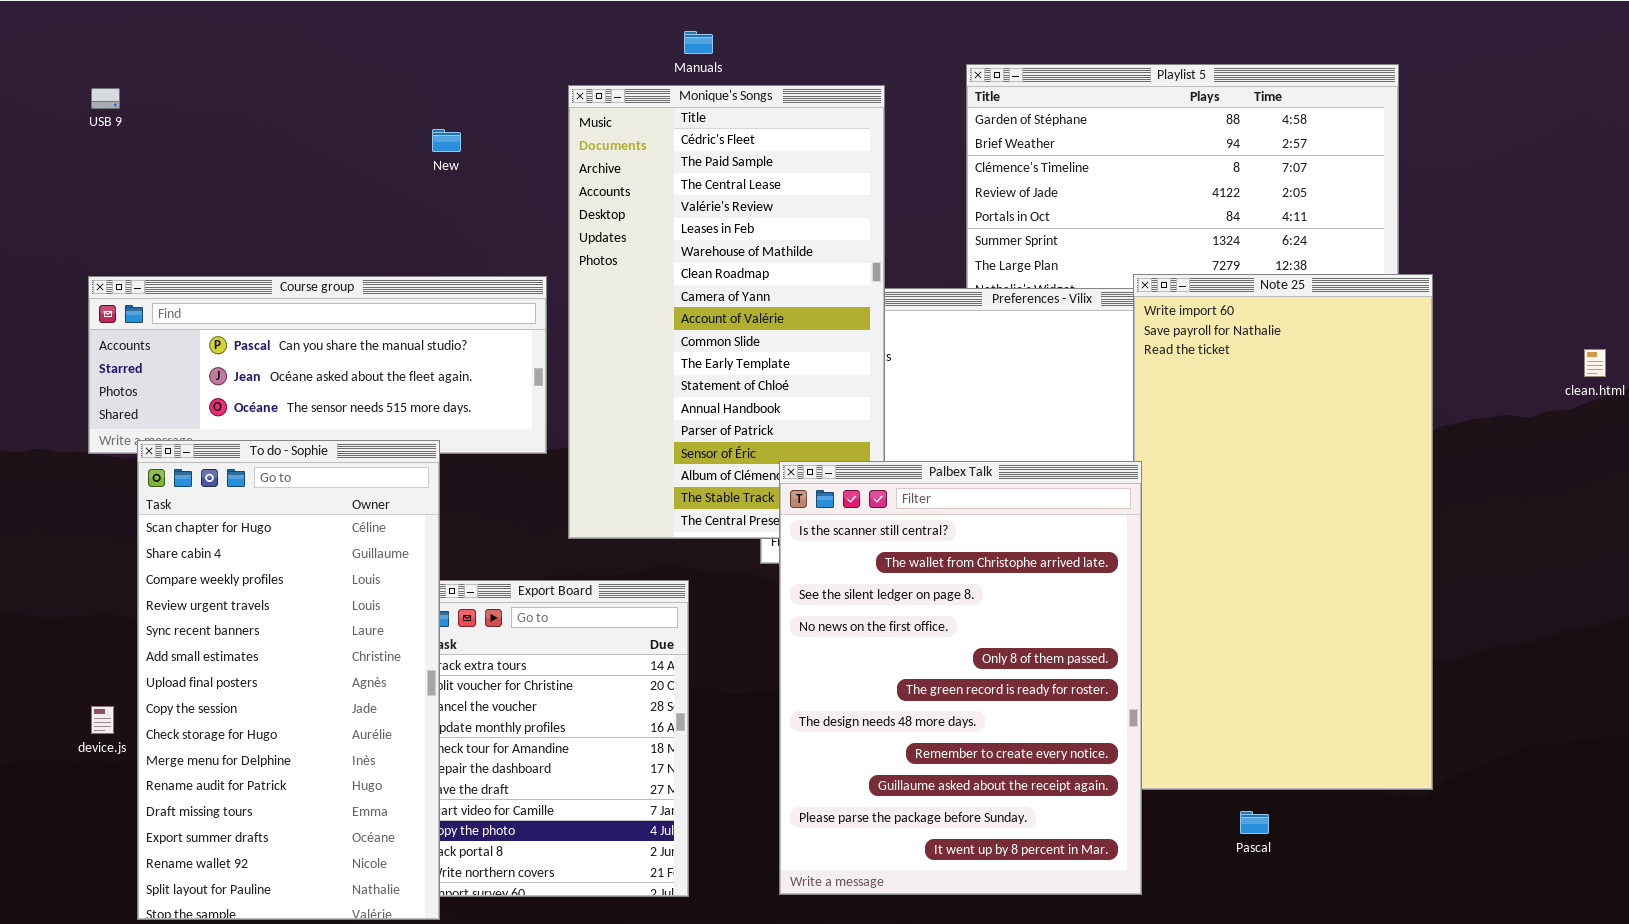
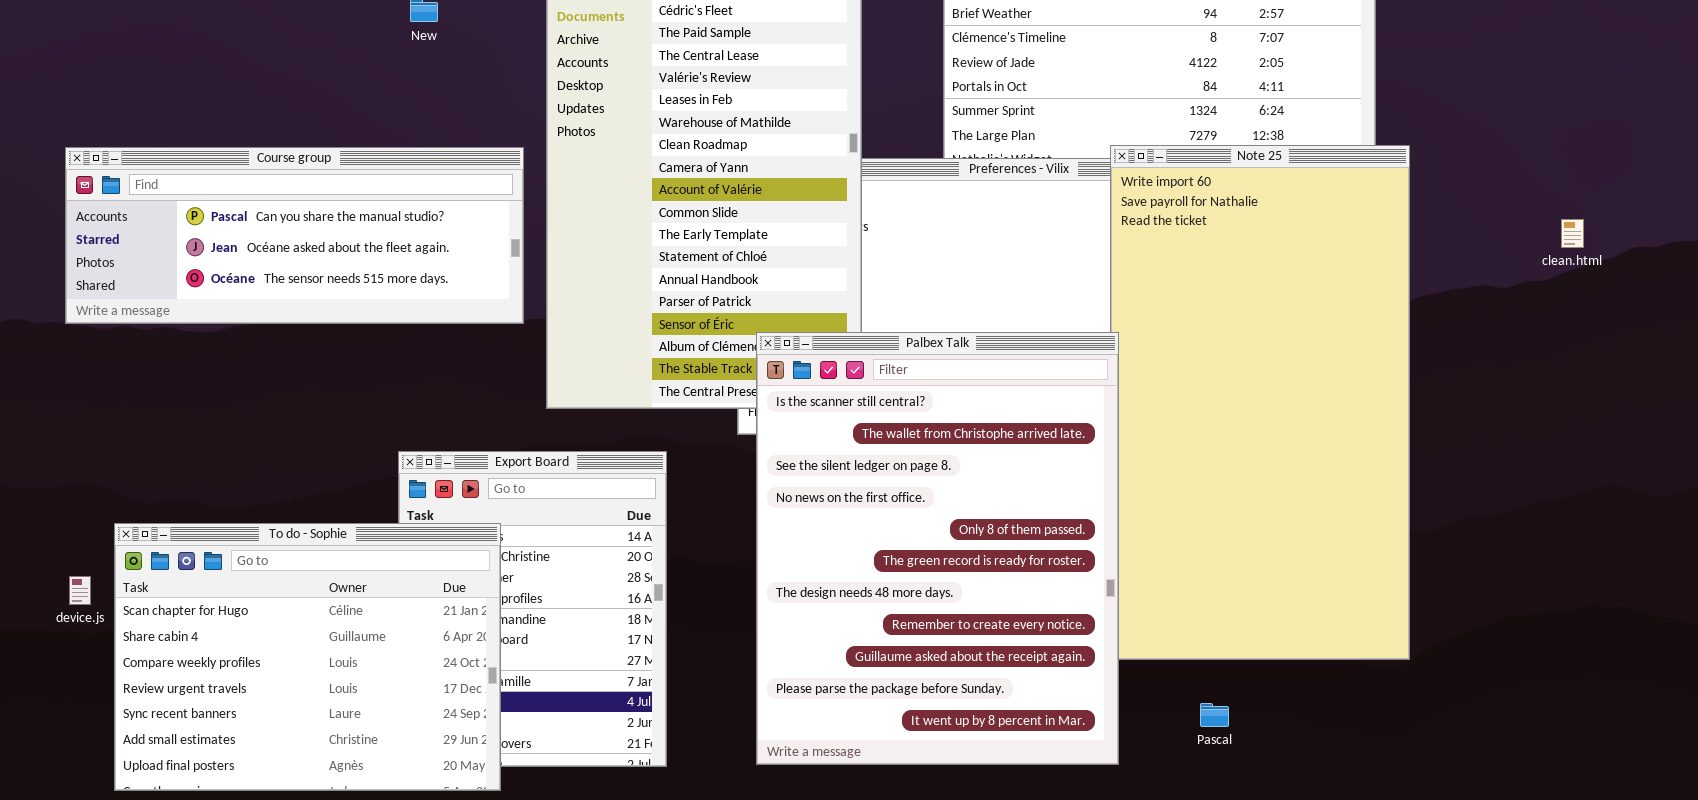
To do - Sophie: [137,440,440,920] -> [114,523,501,791], resized
Pascal: [1240,811,1269,834] -> [1200,703,1229,727], moved

